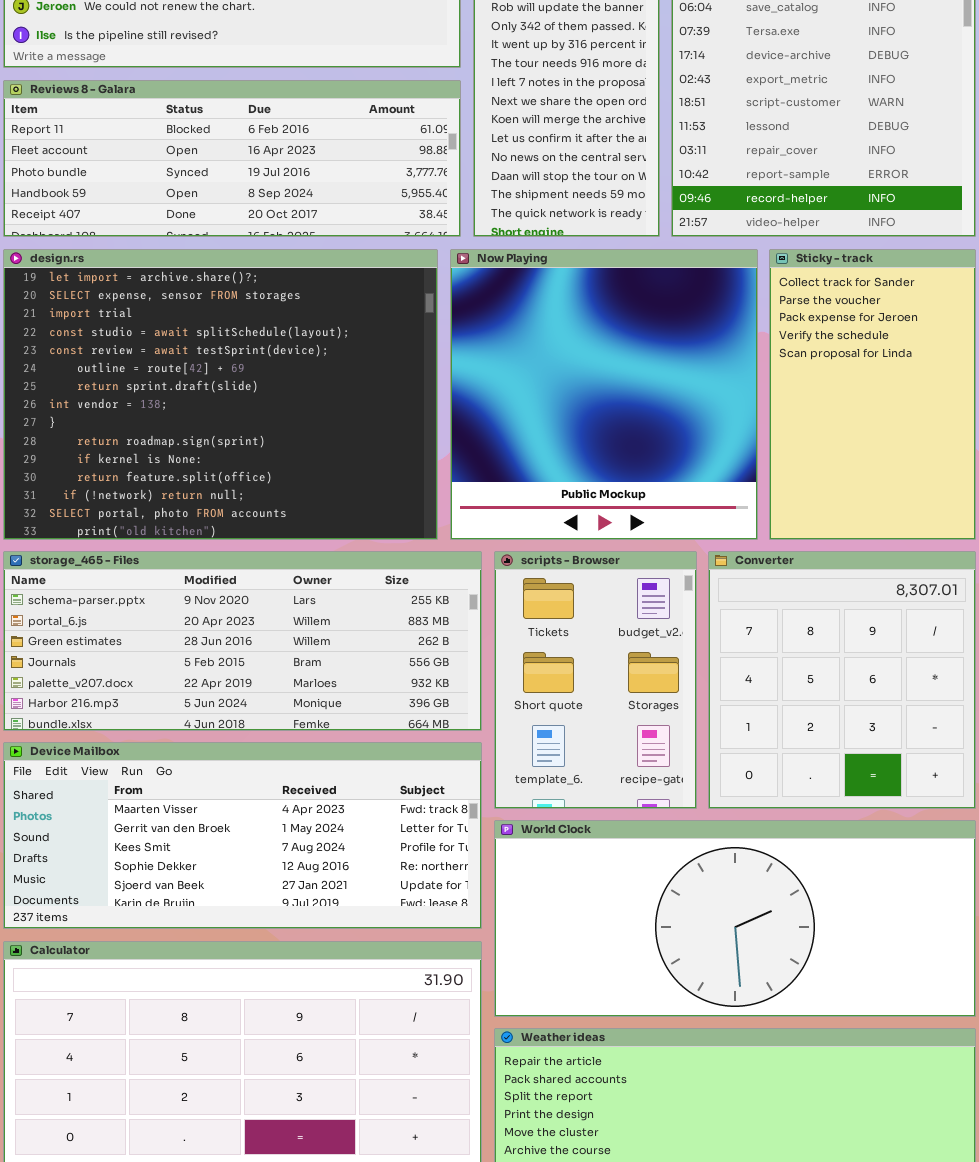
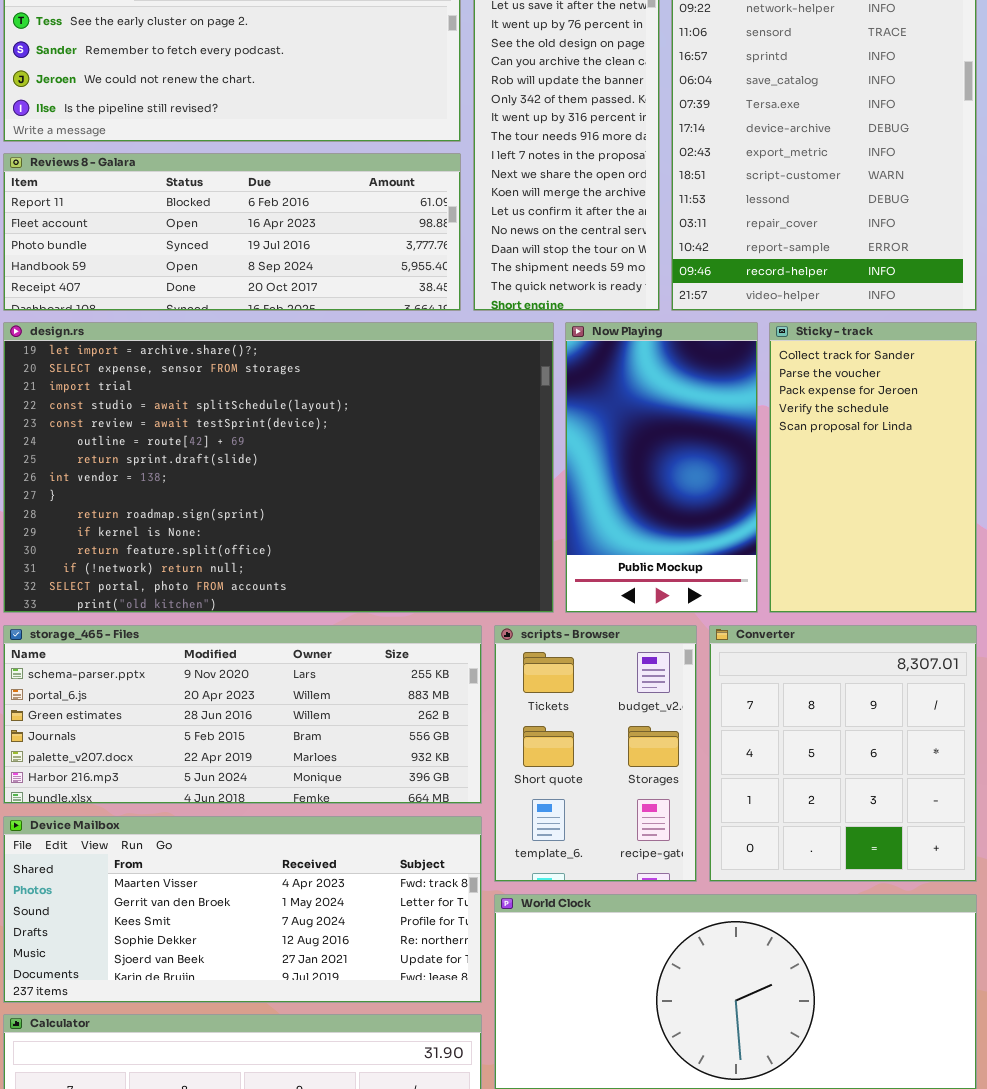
design.rs: [3,249,438,540] -> [3,322,554,613], resized
Now Playing: [450,249,758,540] -> [565,322,758,613], resized

